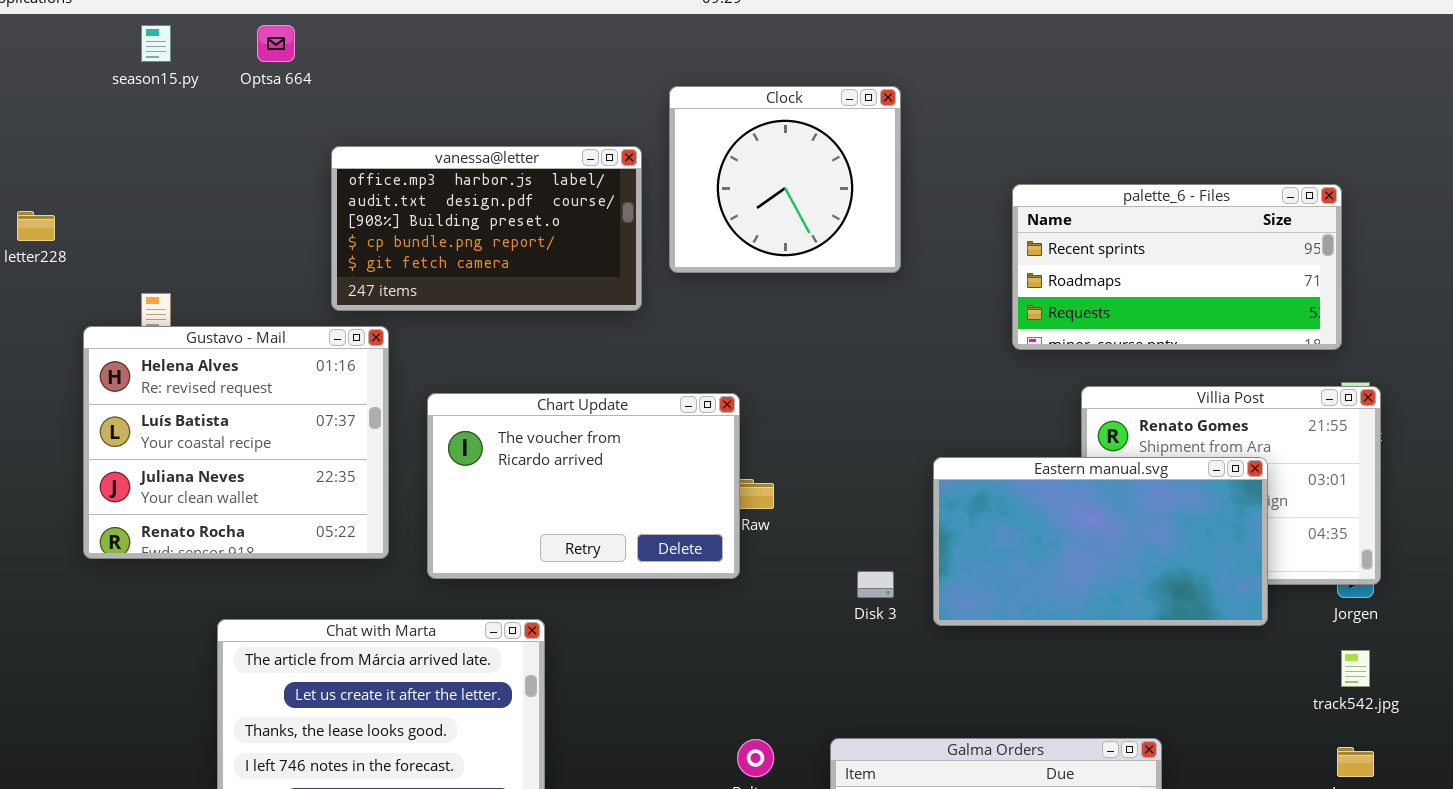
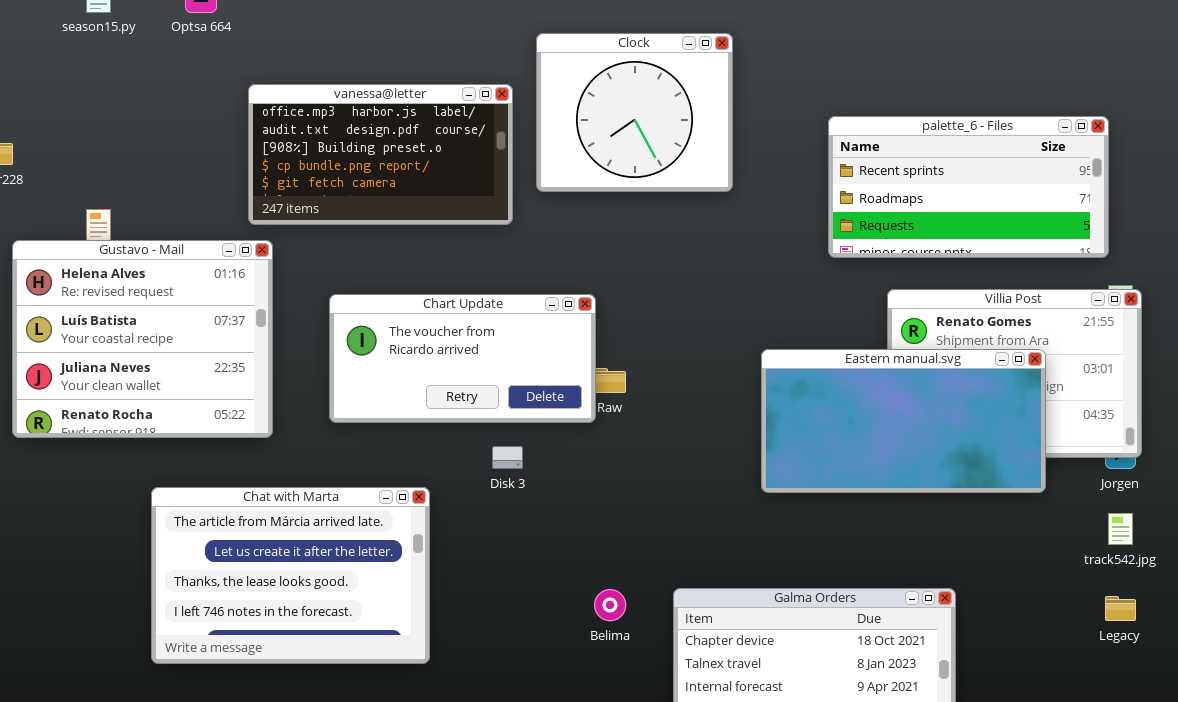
Gustavo - Mail: [83,326,389,559] -> [12,240,273,438], moved
Chart Update: [427,393,740,579] -> [329,294,596,423], resized
Disk 3: [857,571,894,598] -> [492,446,523,469], moved

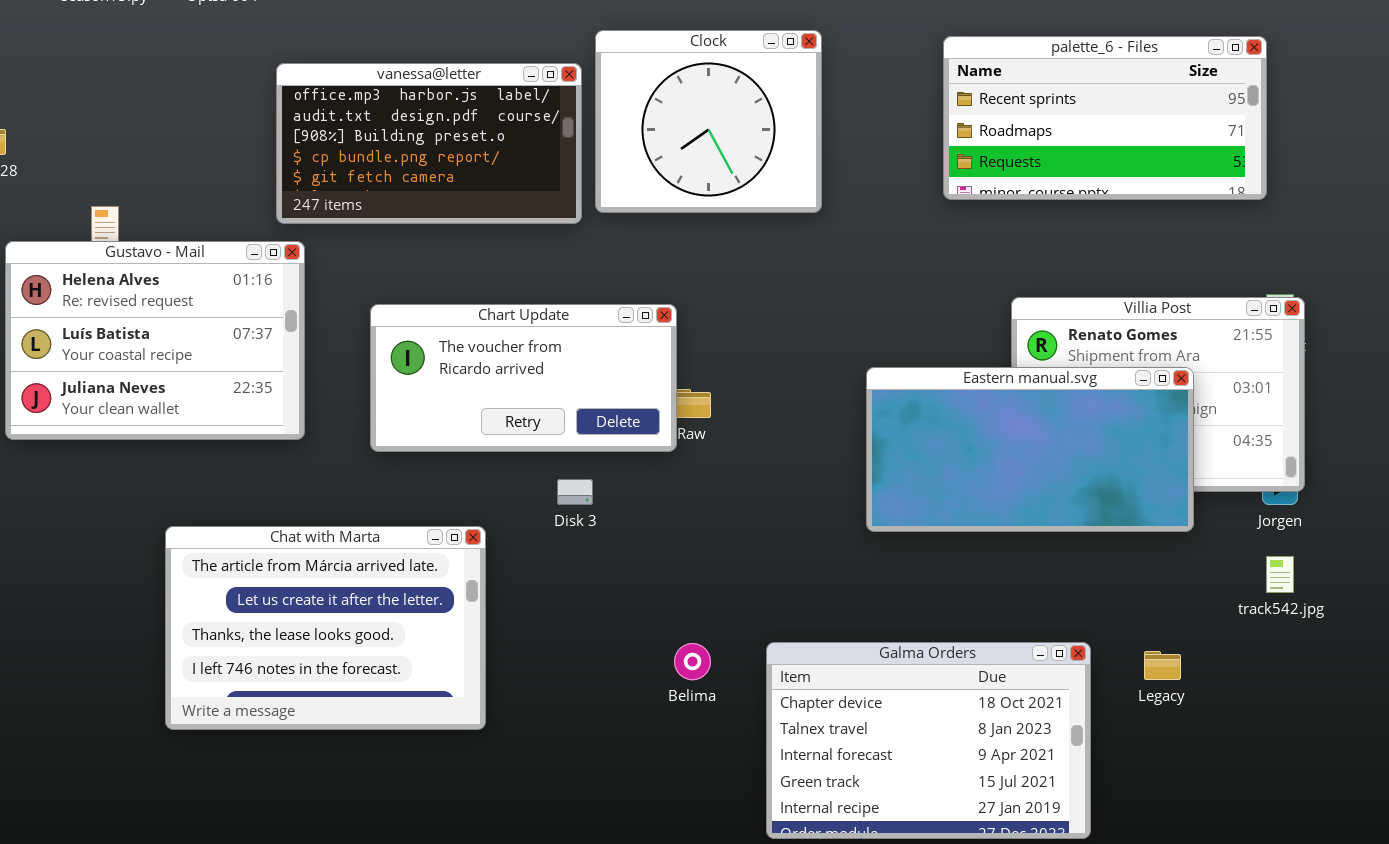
Clock: [536,33,733,192] -> [595,30,822,213], moved
palette_6 - Files: [828,116,1109,258] -> [943,36,1267,200], moved
Gustavo - Mail: [12,240,273,438] -> [5,241,305,440], resized
Legacy: [1105,596,1136,621] -> [1144,651,1181,680], moved

